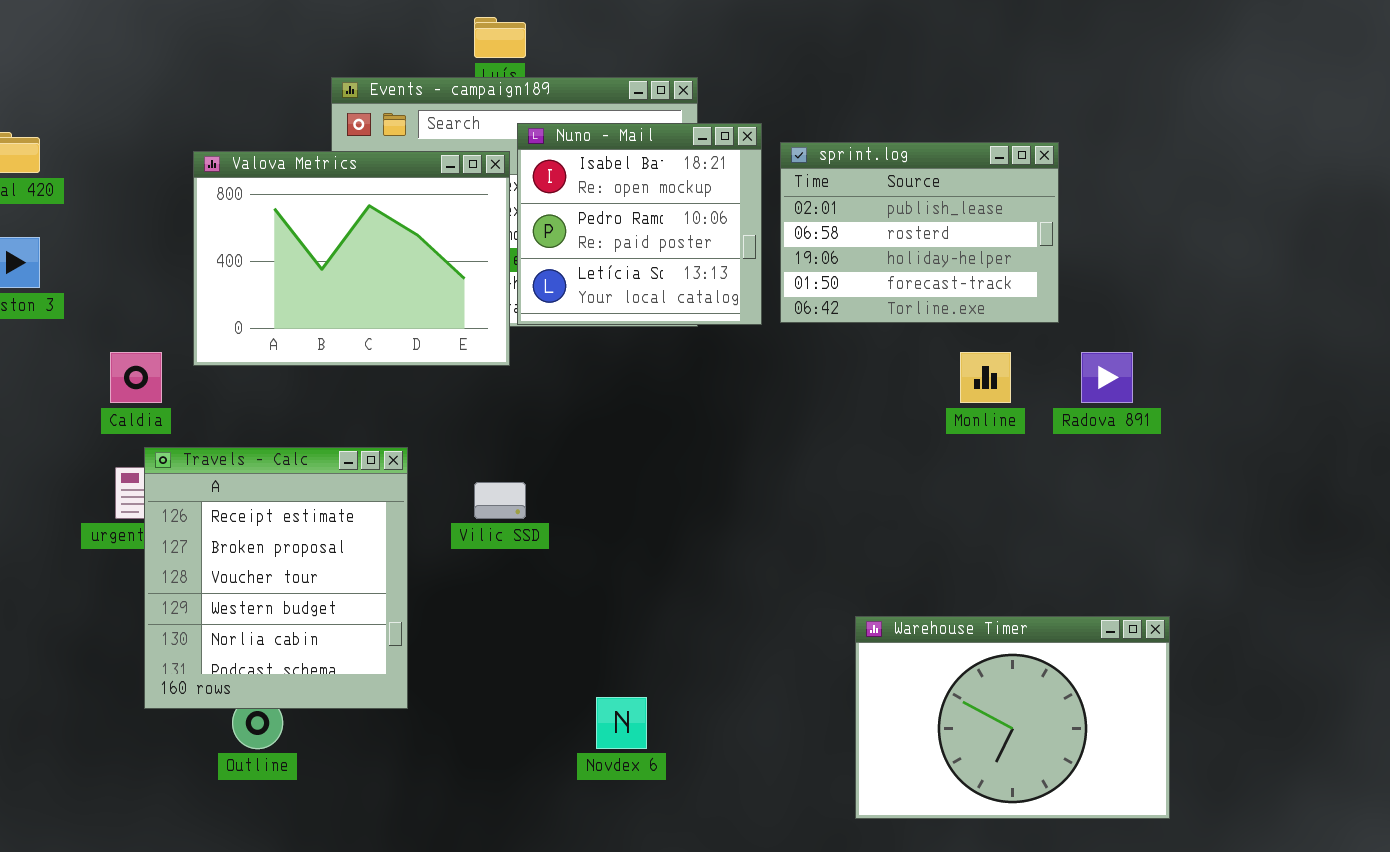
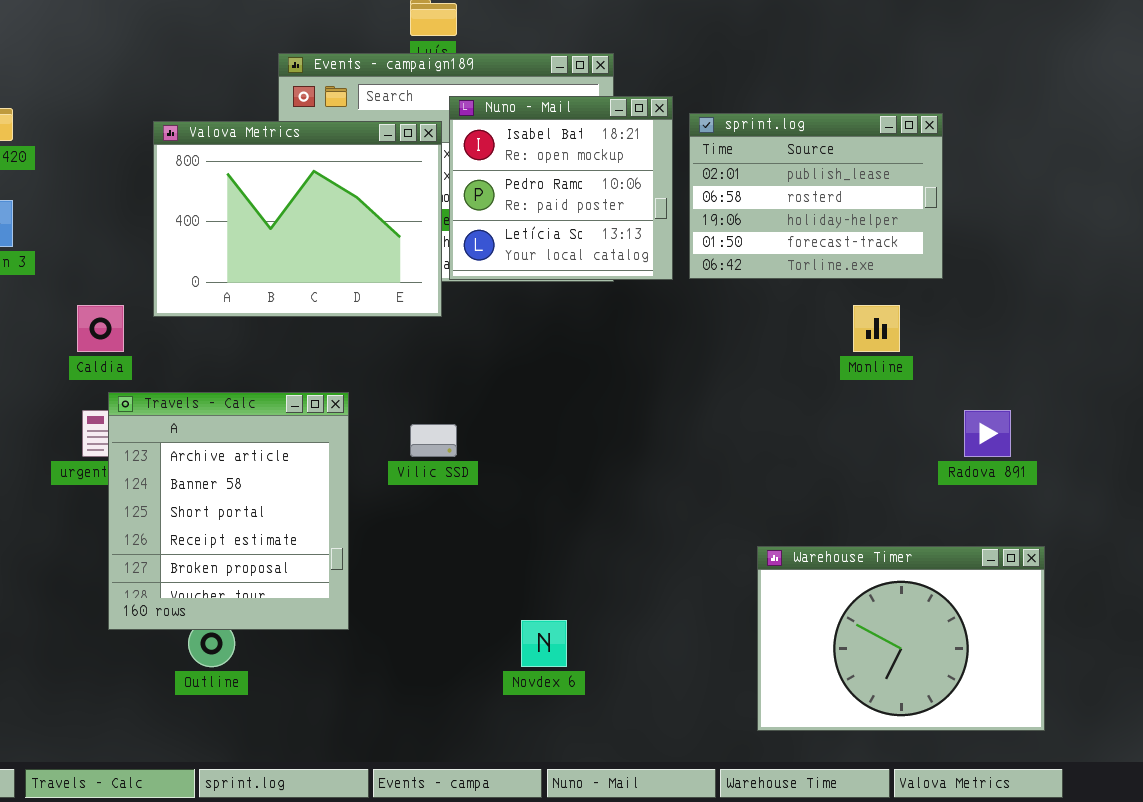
Radova 891: [1081,352,1133,403] -> [964,410,1011,457], moved
Travels - Calc: [144,447,408,709] -> [108,392,349,630], scrolled up 3 rows

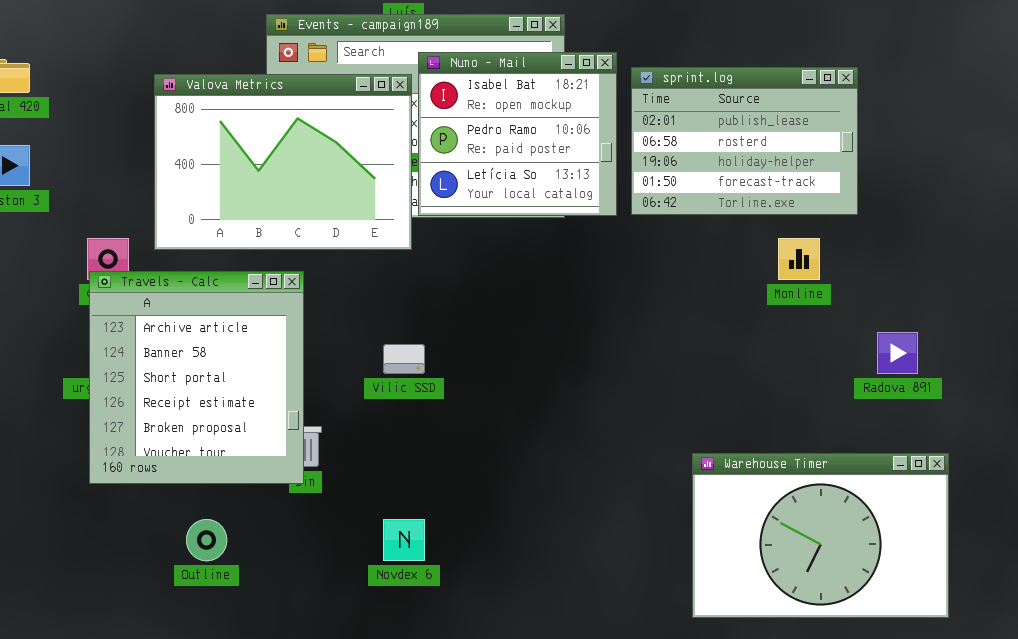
Travels - Calc: [108,392,349,630] -> [89,271,304,484], moved
Novdex 6: [521,620,567,667] -> [383,519,425,561], moved

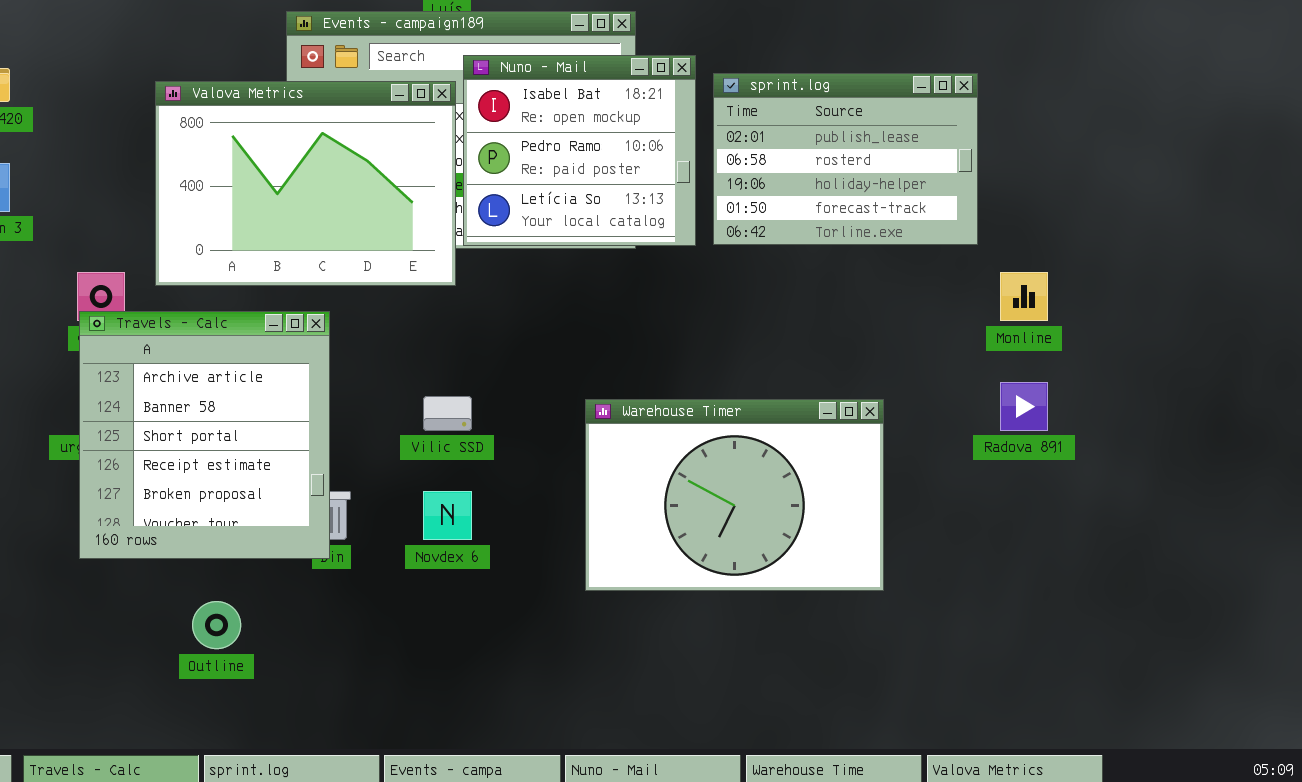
Monline: [778,238,820,280] -> [1000,272,1048,321], moved
Warehouse Timer: [692,453,949,618] -> [585,399,884,591], moved
Novdex 6: [383,519,425,561] -> [423,491,472,540], moved

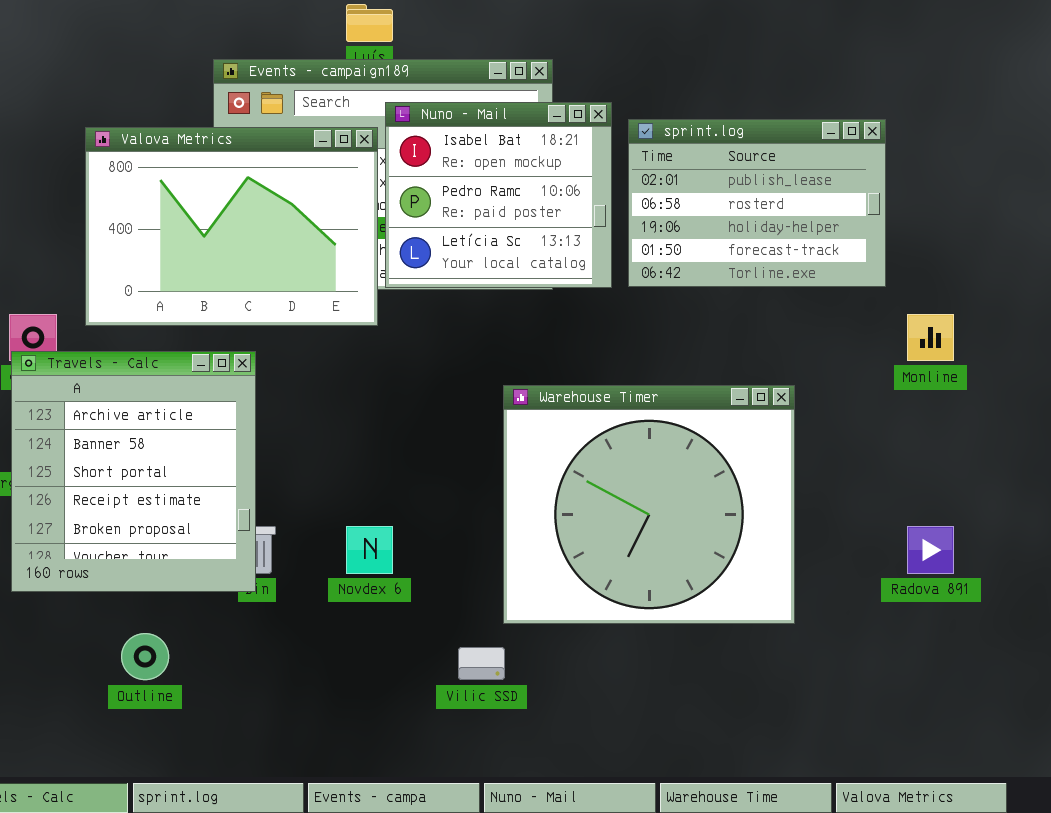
Radova 891: [1000,382,1048,431] -> [907,526,954,574], moved
Vilic SSD: [423,396,472,431] -> [458,647,505,680], moved
Warehouse Timer: [585,399,884,591] -> [503,385,795,624], resized

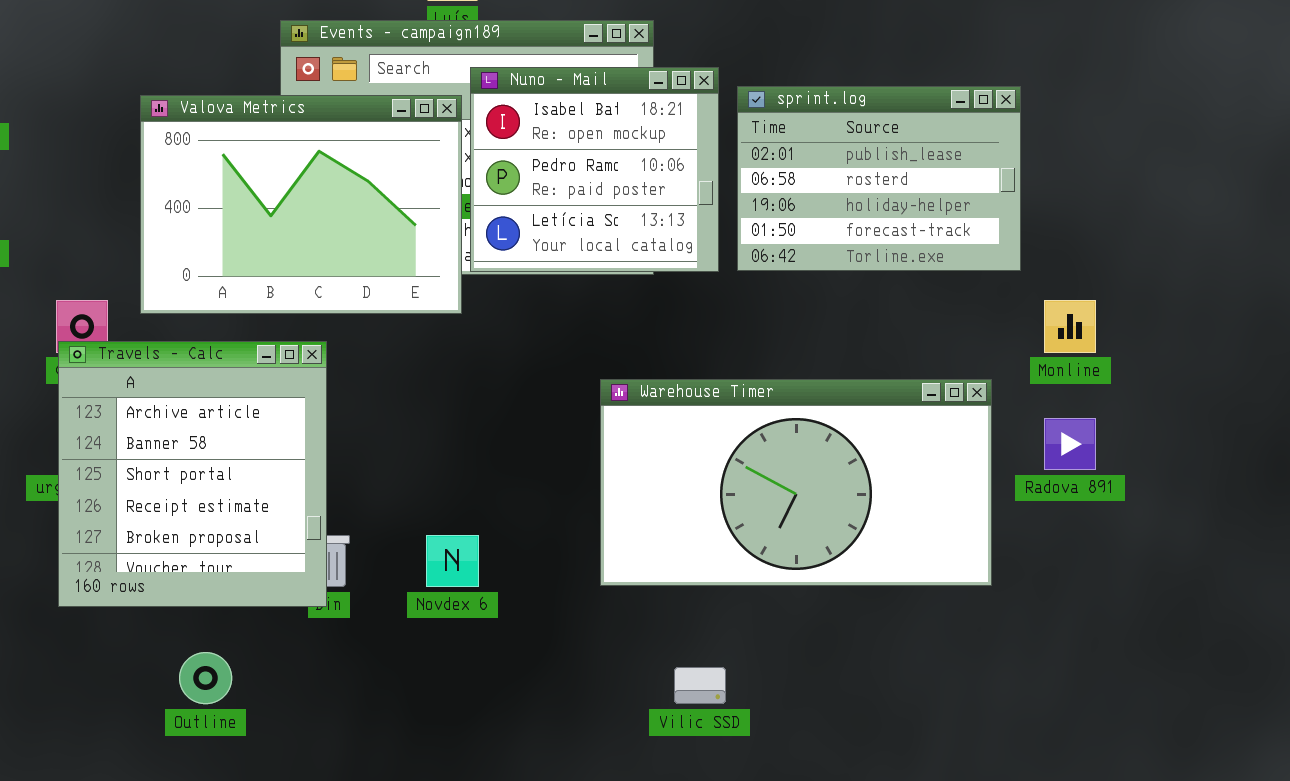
Warehouse Timer: [503,385,795,624] -> [600,379,992,586], resized
Radova 891: [907,526,954,574] -> [1044,418,1096,470], moved
Vilic SSD: [458,647,505,680] -> [674,667,726,704], moved

